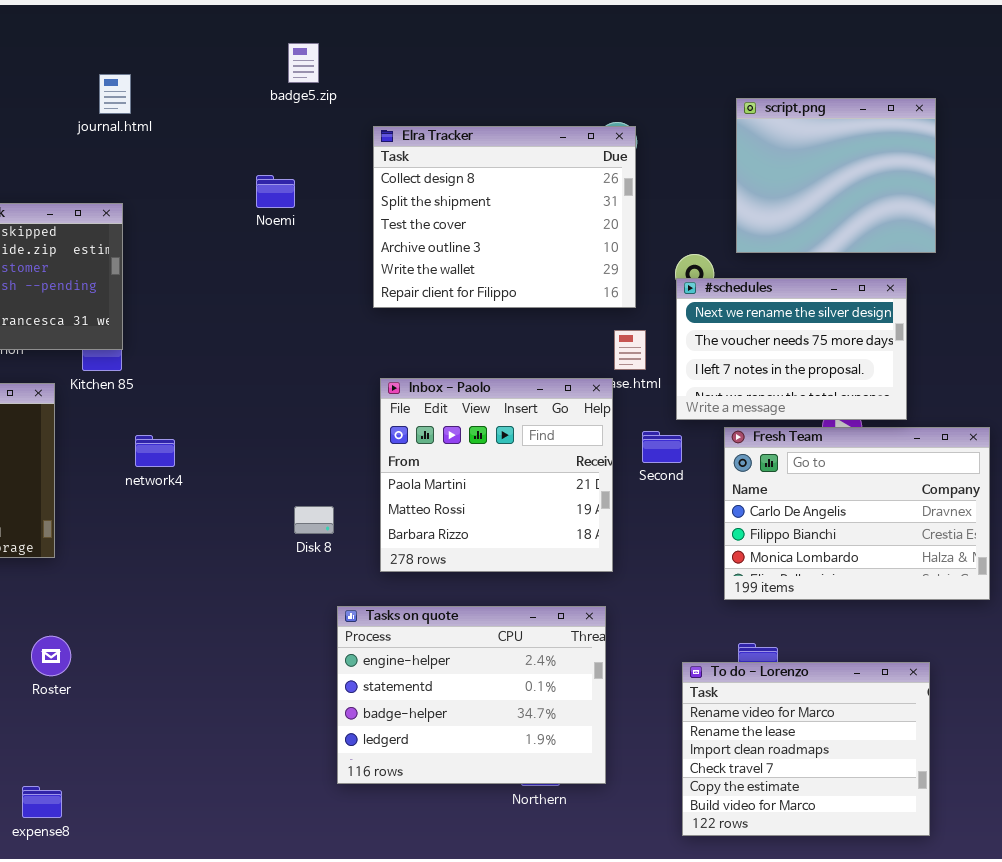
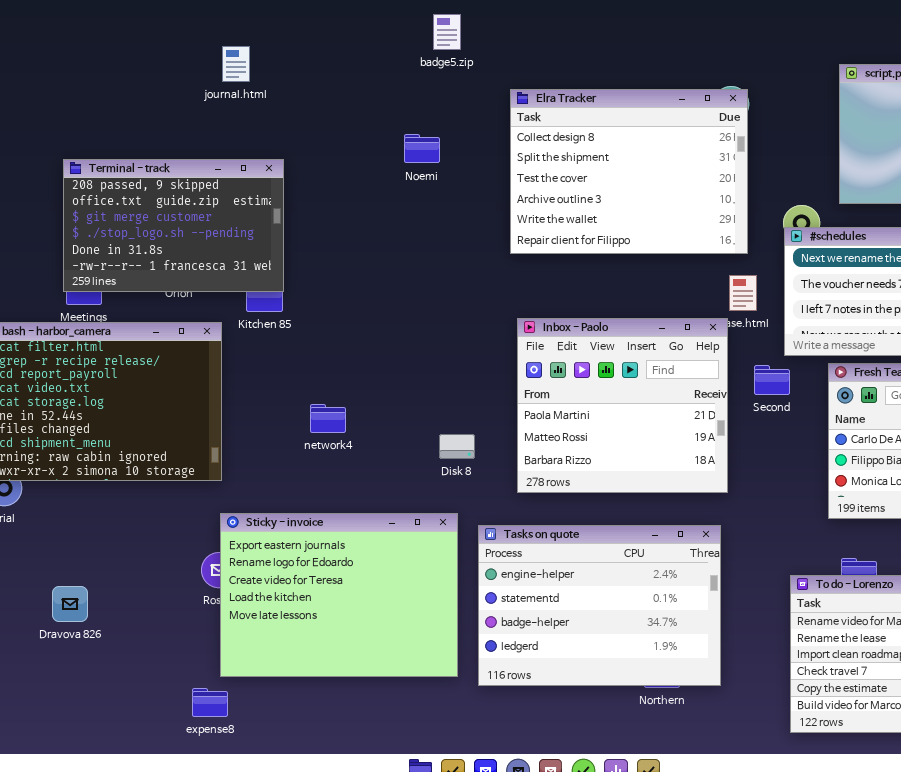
journal.html: [99,74,131,114] -> [222,46,250,82], moved
network4: [135,435,175,467] -> [310,404,346,433], moved
Sticky - invoice: none -> [220,513,458,677], opened

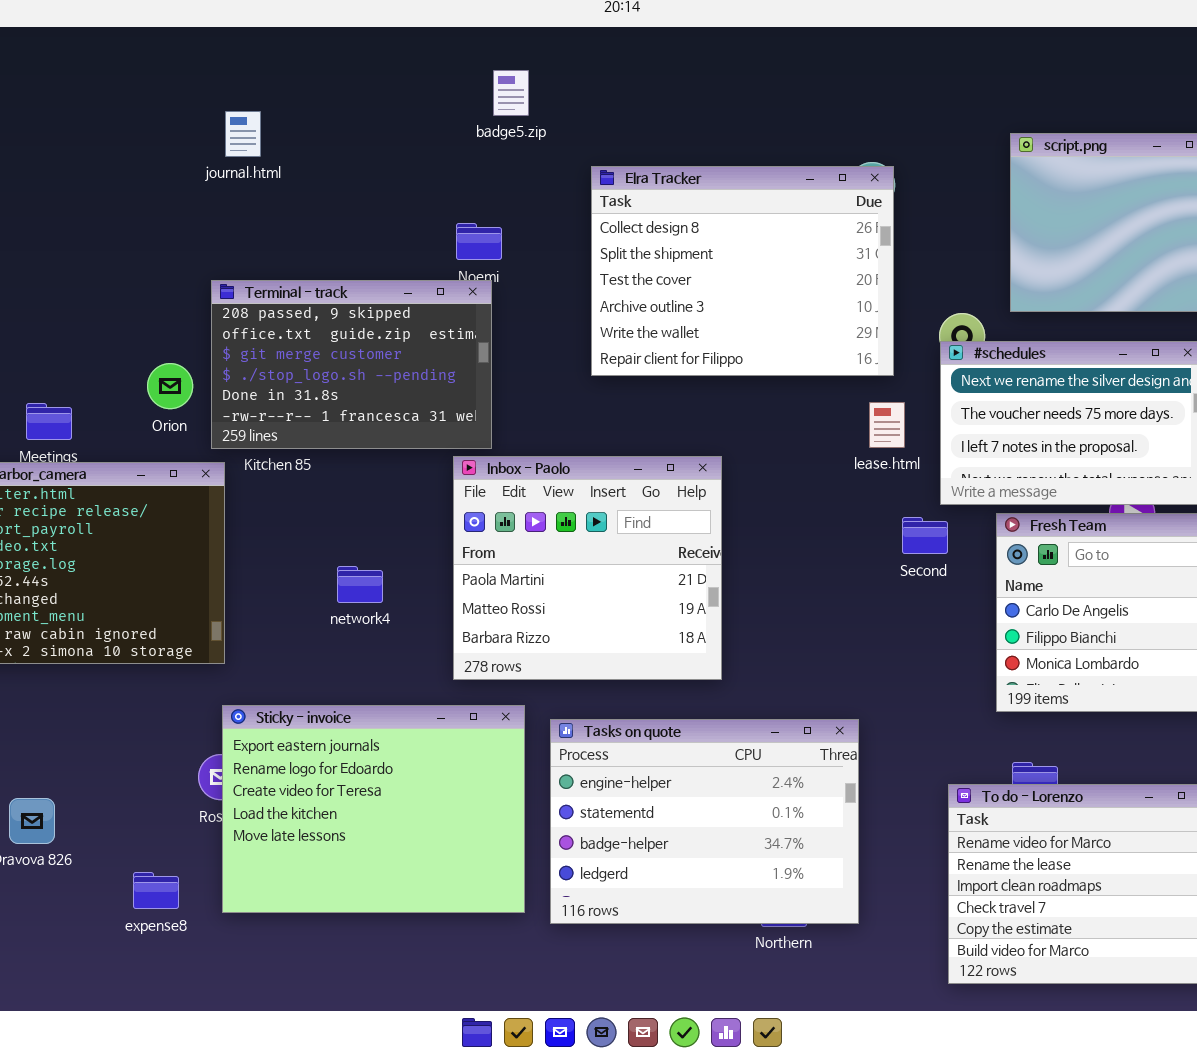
Terminal - track: [63,159,284,292] -> [211,280,492,449], moved
Inbox - Paolo: [517,318,728,493] -> [453,456,722,680], moved
expense8: [192,688,228,717] -> [133,872,179,909], moved

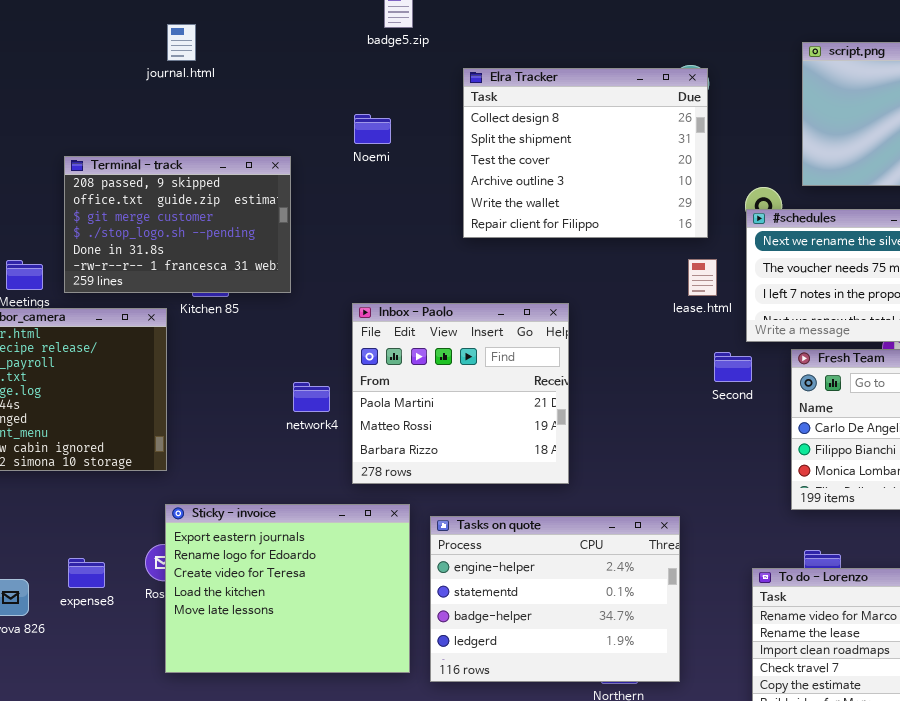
Terminal - track: [211,280,492,449] -> [64,156,291,293], moved
network4: [337,566,383,603] -> [293,382,330,412], moved
expense8: [133,872,179,909] -> [68,558,105,588], moved

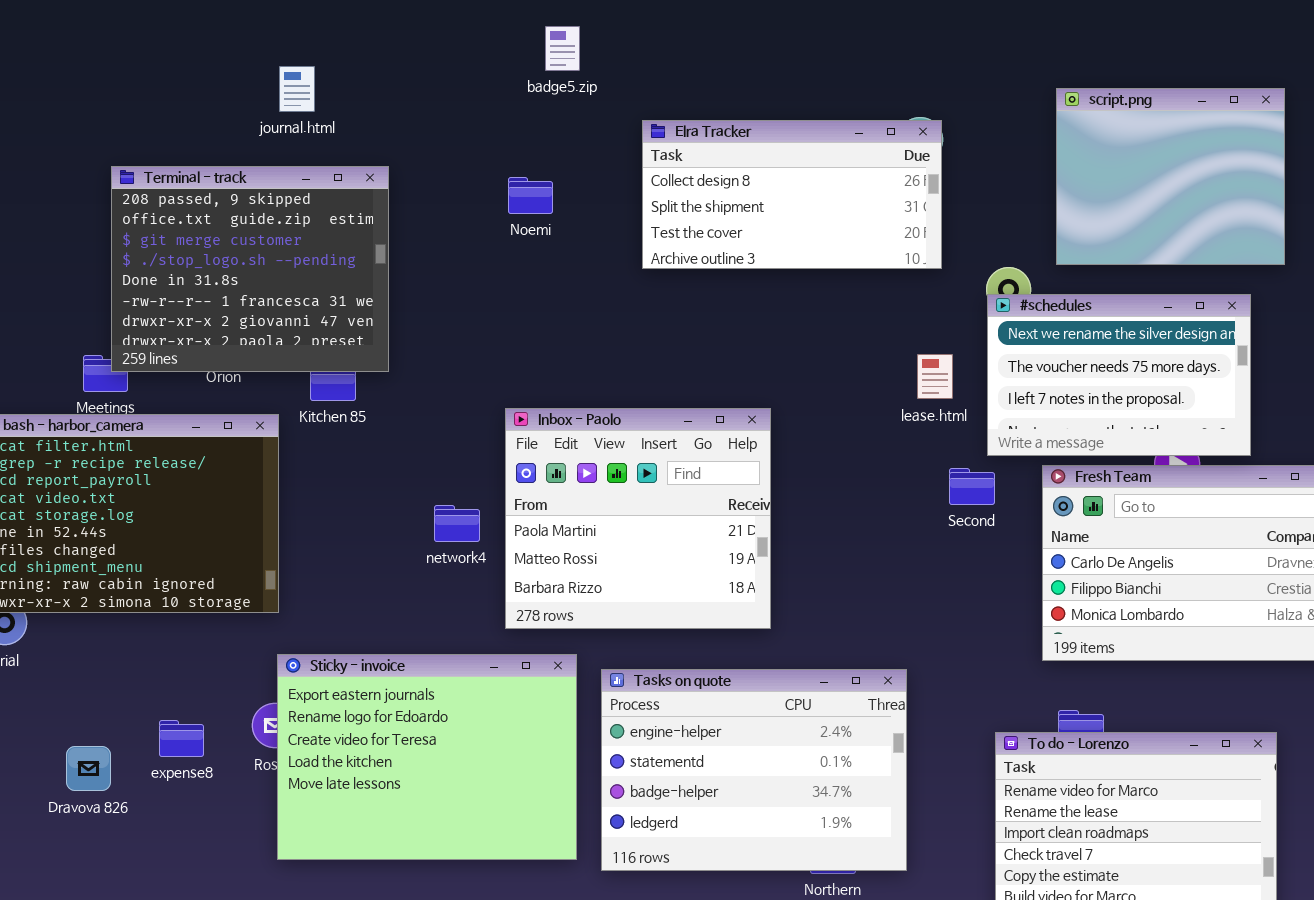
Elra Tracker: [463,68,708,238] -> [642,120,942,269], resized
Terminal - track: [64,156,291,293] -> [111,166,389,372], moved, resized

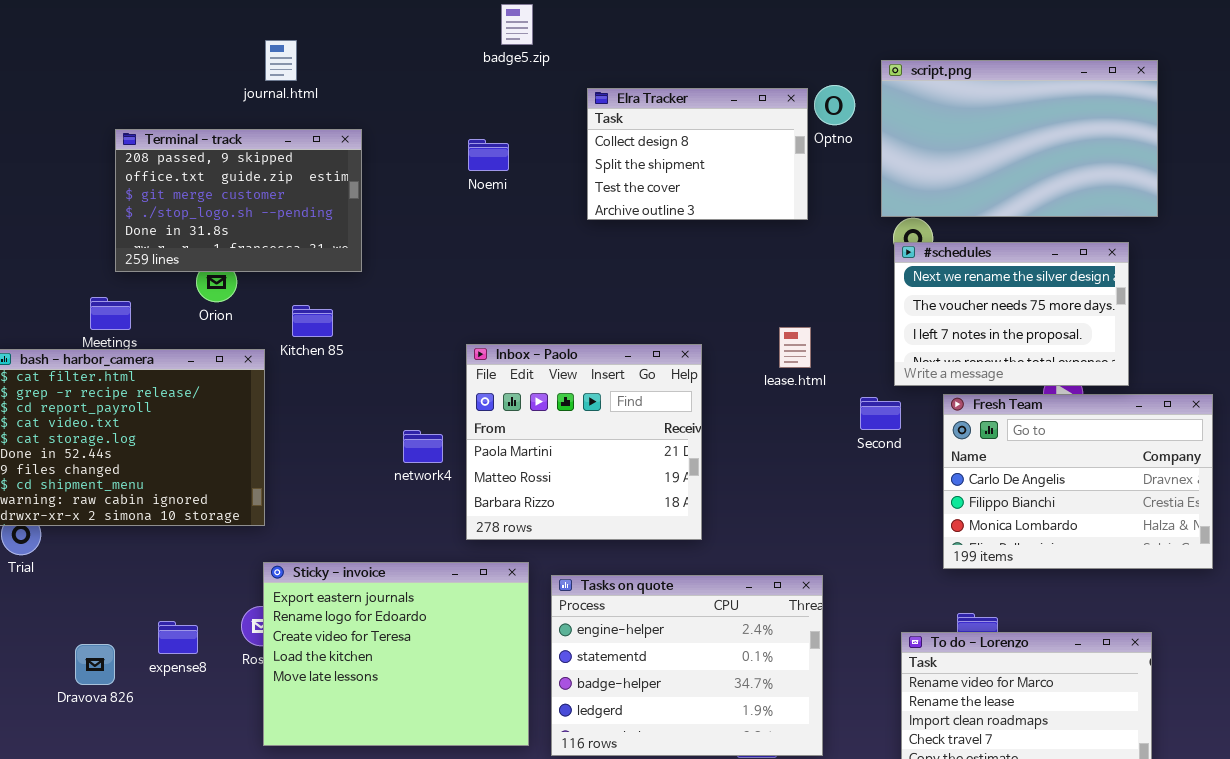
script.png: [1056,88,1285,265] -> [881,60,1158,217], resized
Elra Tracker: [642,120,942,269] -> [587,88,808,220], resized
Terminal - track: [111,166,389,372] -> [115,129,362,272], resized
lease.html: [917,354,953,399] -> [779,327,811,368], moved

